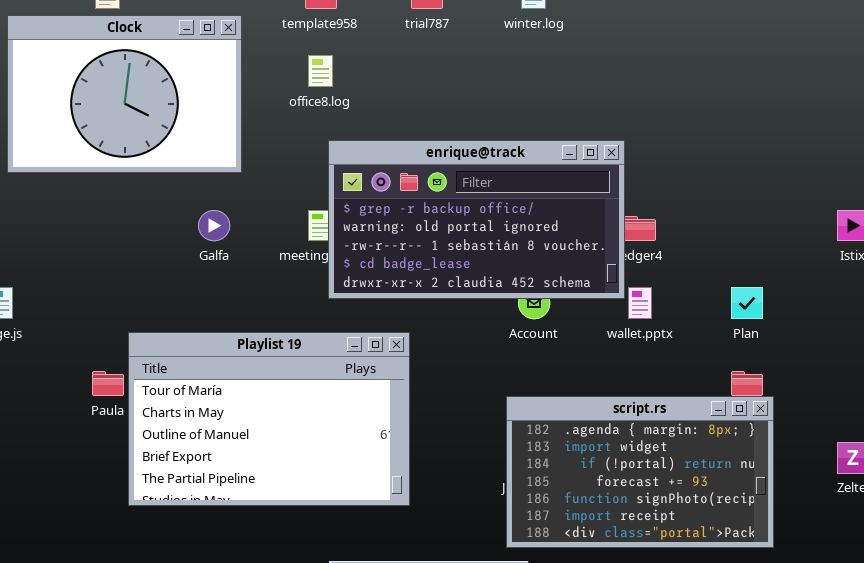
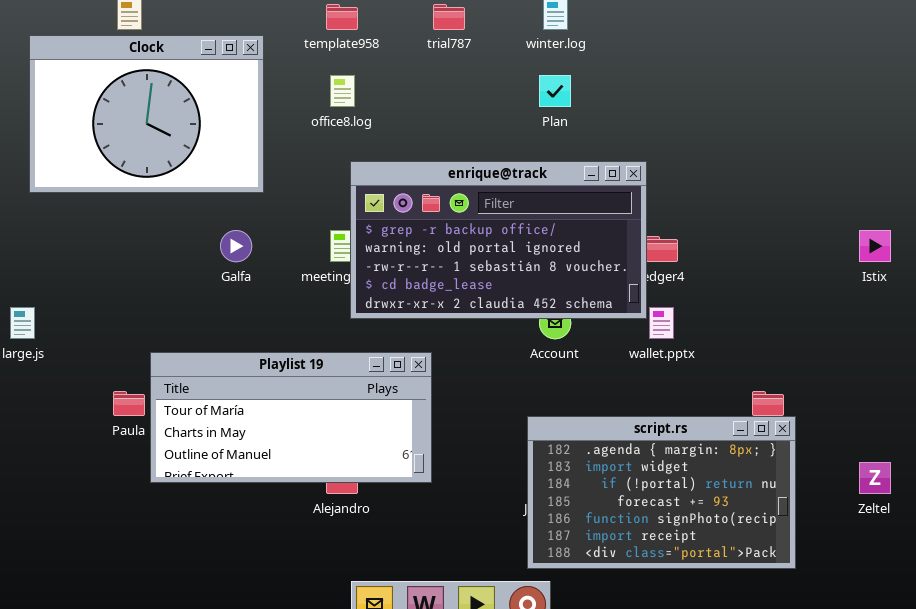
Plan: [731,287,763,319] -> [539,75,571,107], moved
Playlist 19: [128,332,410,506] -> [150,352,432,483], resized

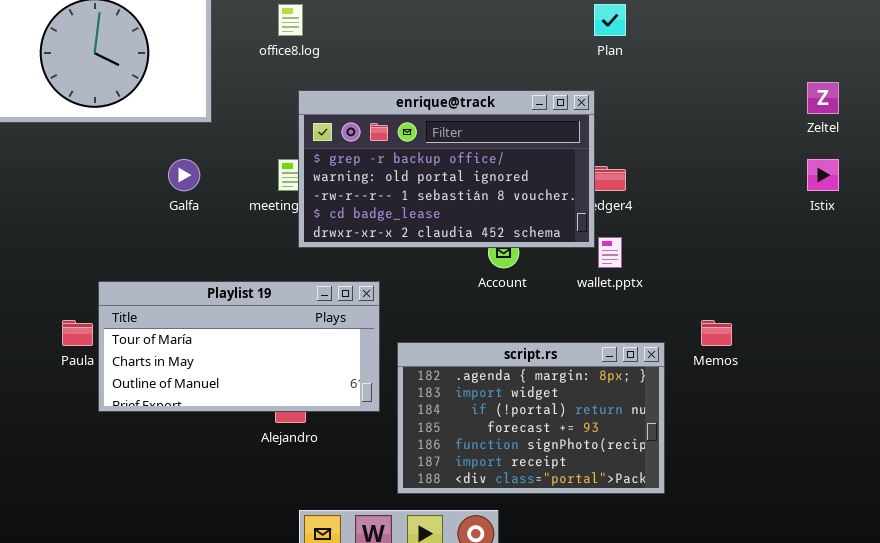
Plan: [539,75,571,107] -> [594,4,626,36], moved
script.rs: [527,416,796,569] -> [397,342,665,494], moved
Zeltel: [859,462,891,494] -> [807,82,839,114], moved

